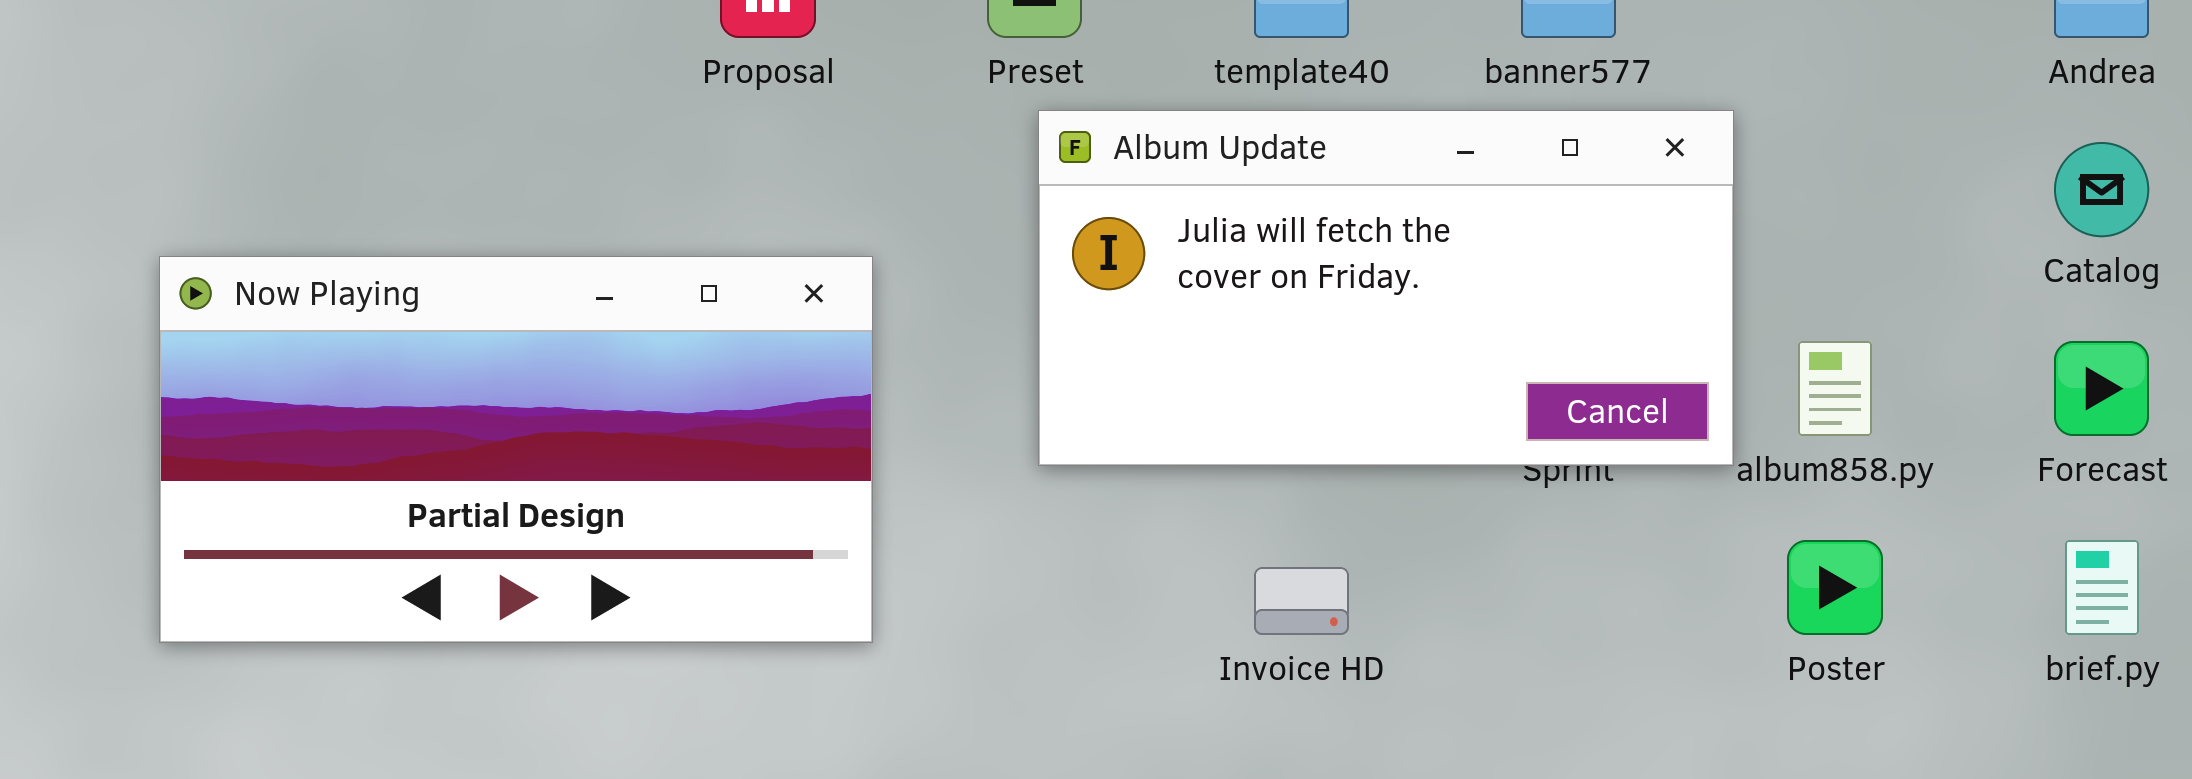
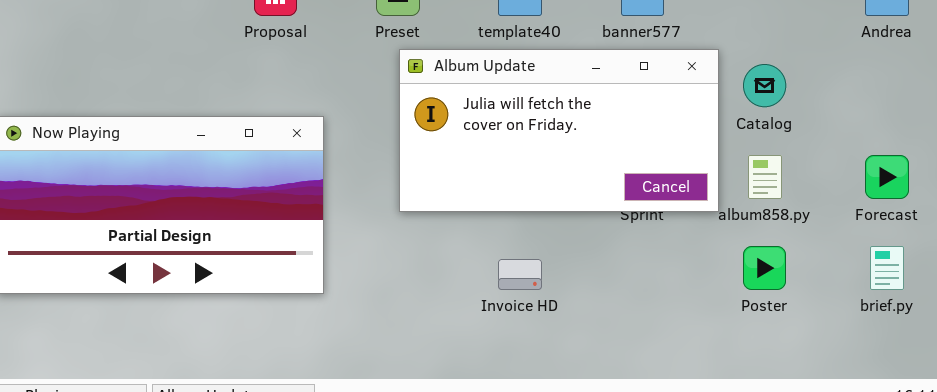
Catalog: [2054,142,2149,237] -> [743,64,786,107], moved

